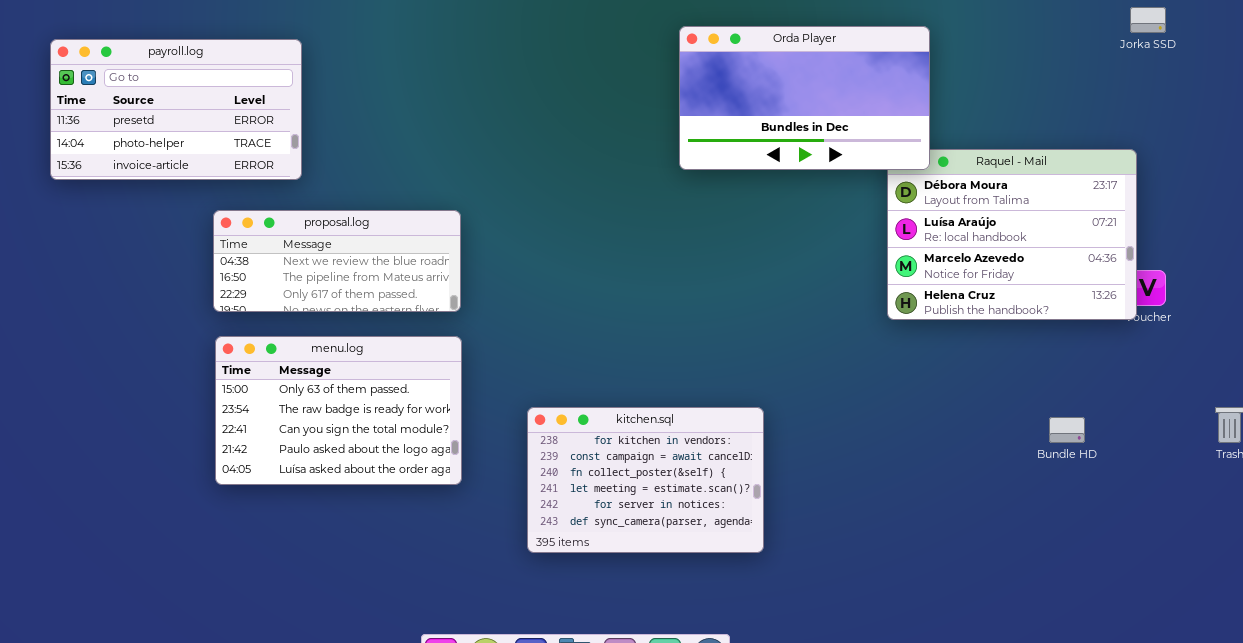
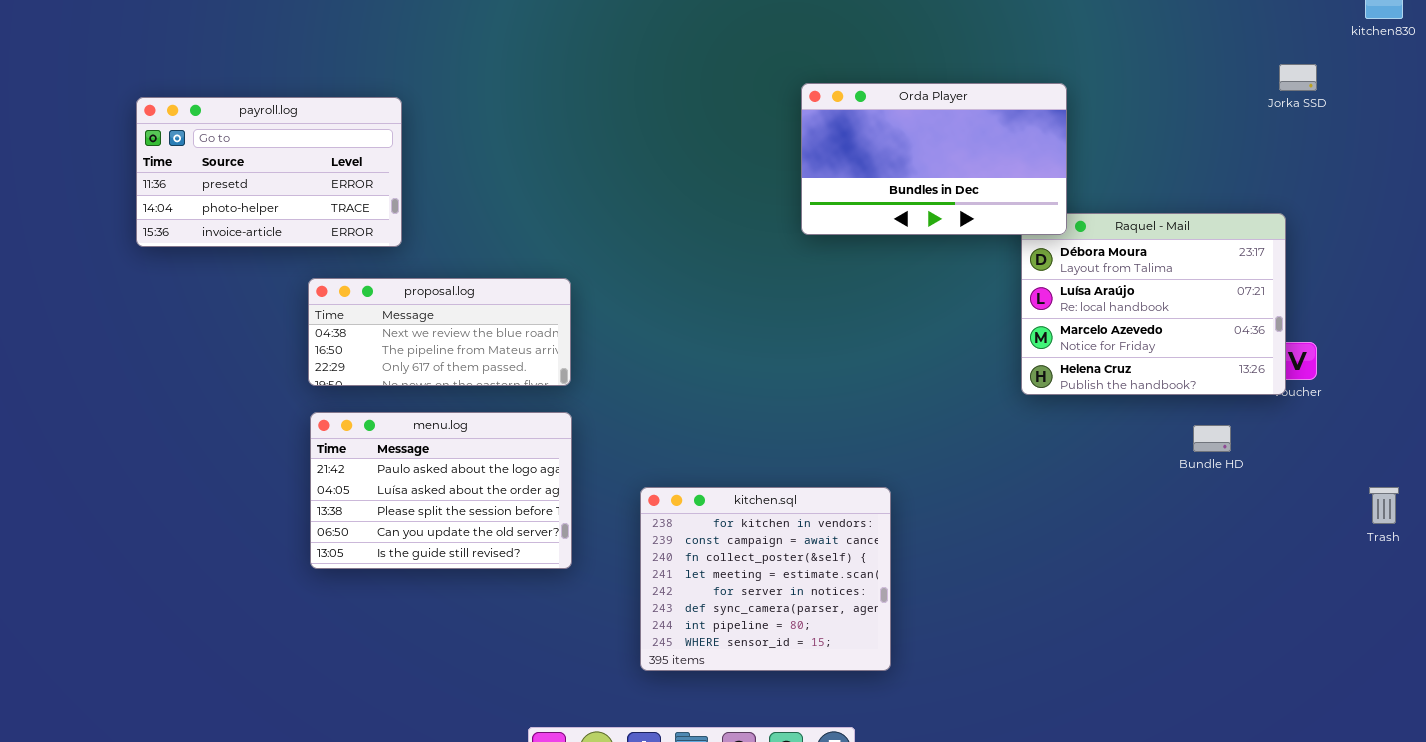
menu.log: [215,336,462,485] -> [310,412,572,569], scrolled down 3 rows
kitchen.sql: [527,407,764,553] -> [640,487,891,671], resized
Bundle HD: [1049,417,1085,443] -> [1193,425,1231,452], moved

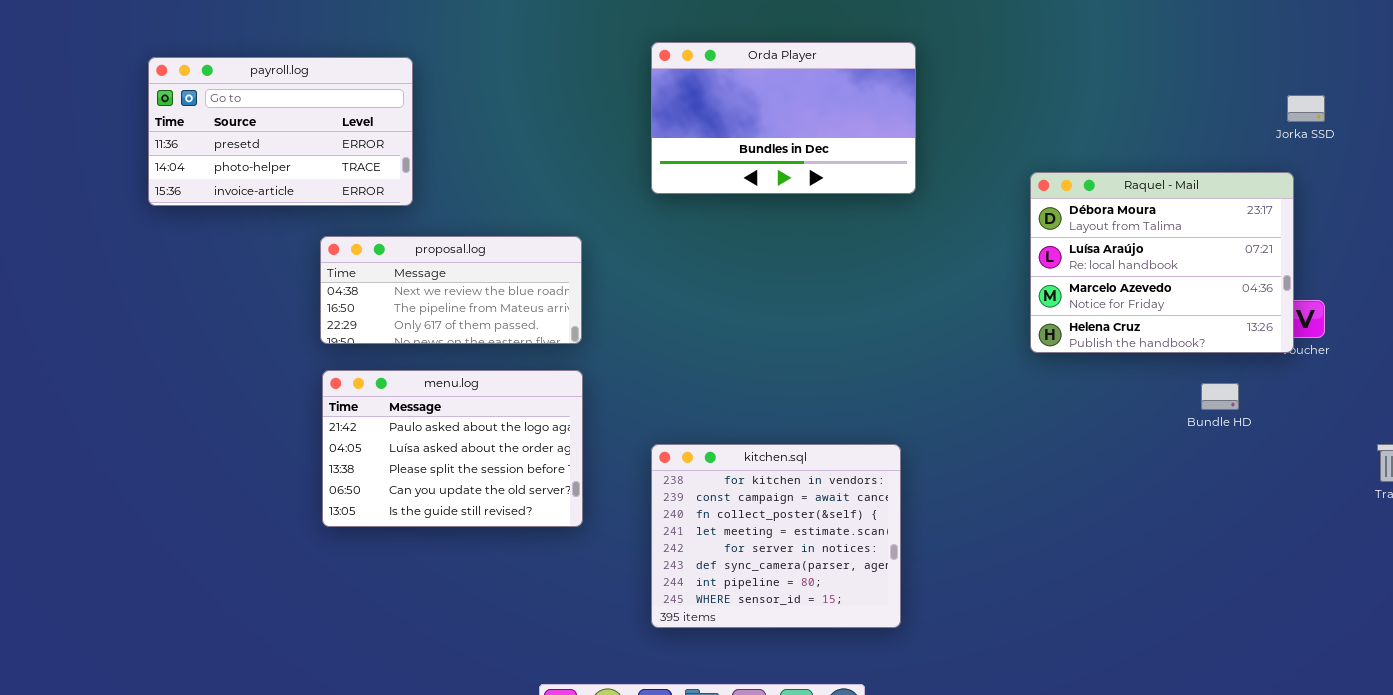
Jorka SSD: [1279,64,1317,91] -> [1287,95,1325,122], moved
Orda Player: [801,83,1067,235] -> [651,42,916,194], moved

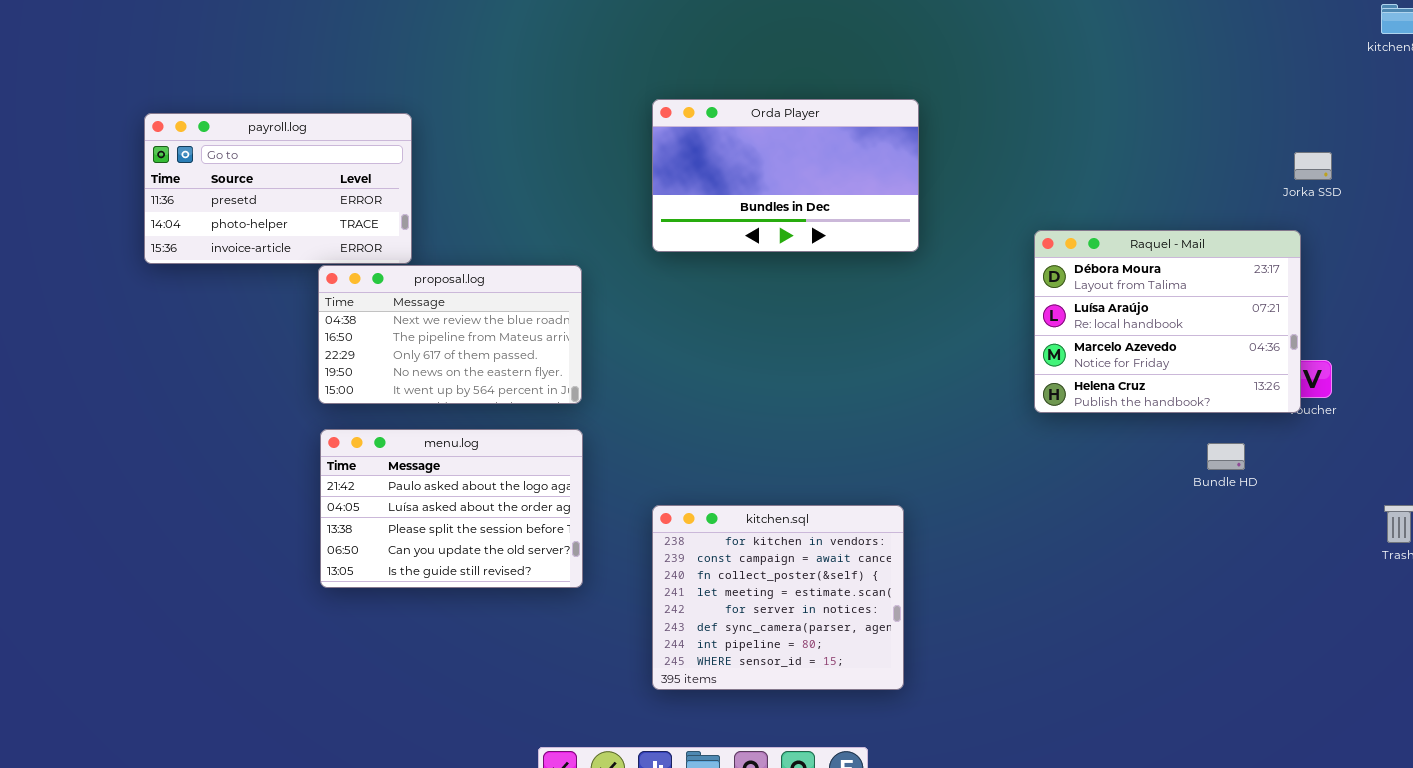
proposal.log: [320,236,582,344] -> [318,265,582,404], resized

